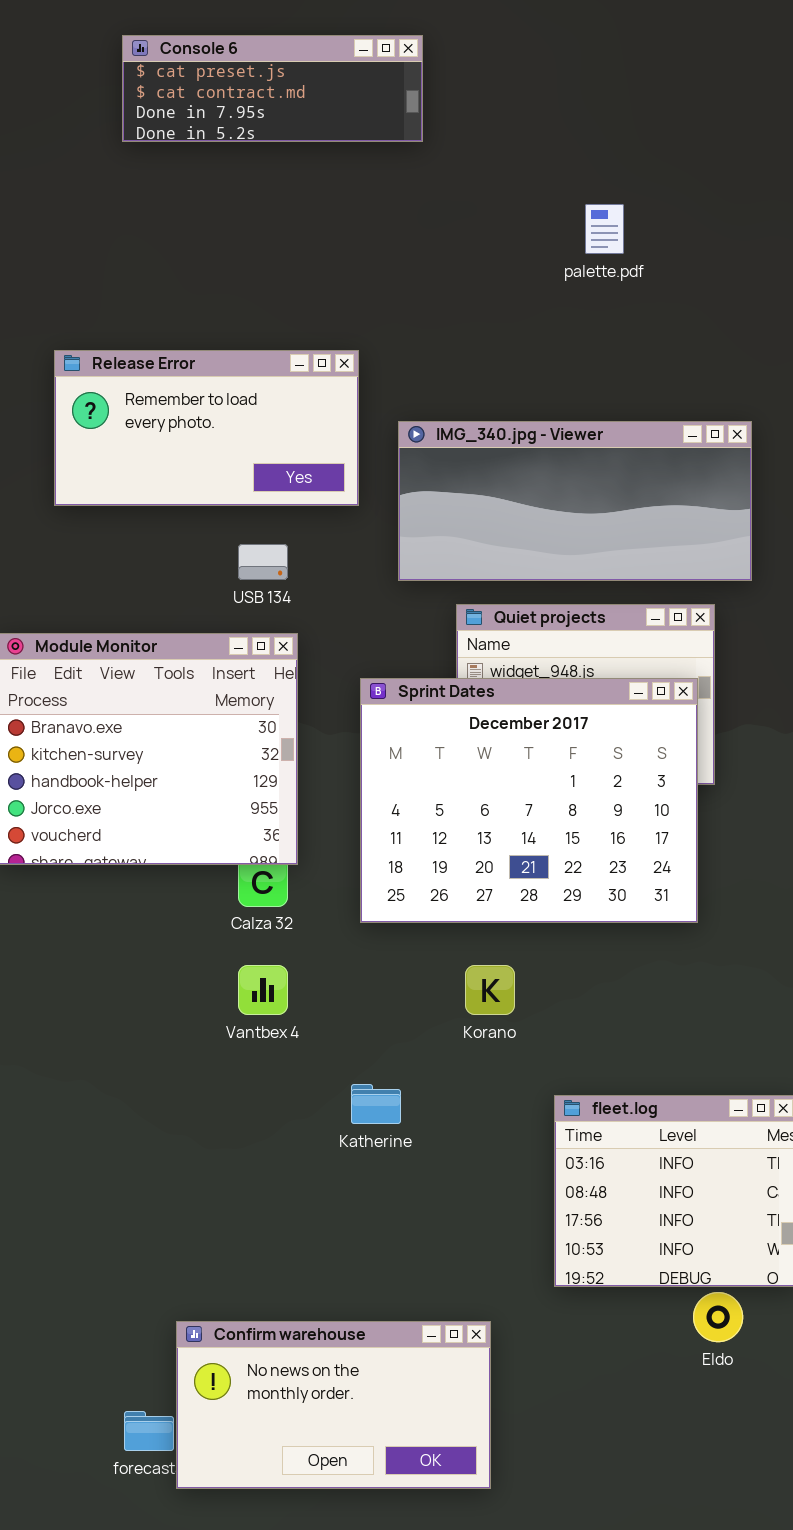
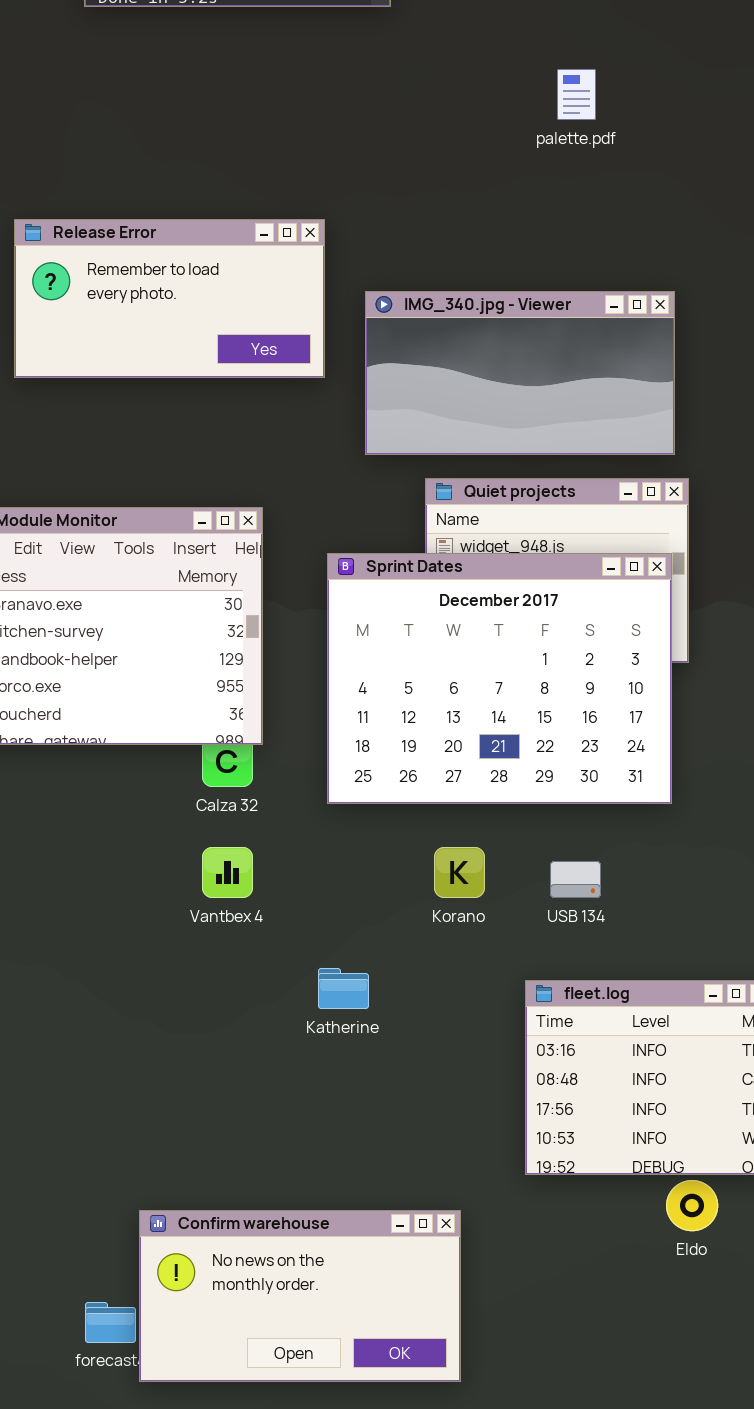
IMG_340.jpg - Viewer: [398,421,752,581] -> [365,291,675,455], resized
USB 134: [238,544,288,580] -> [550,861,601,898], moved

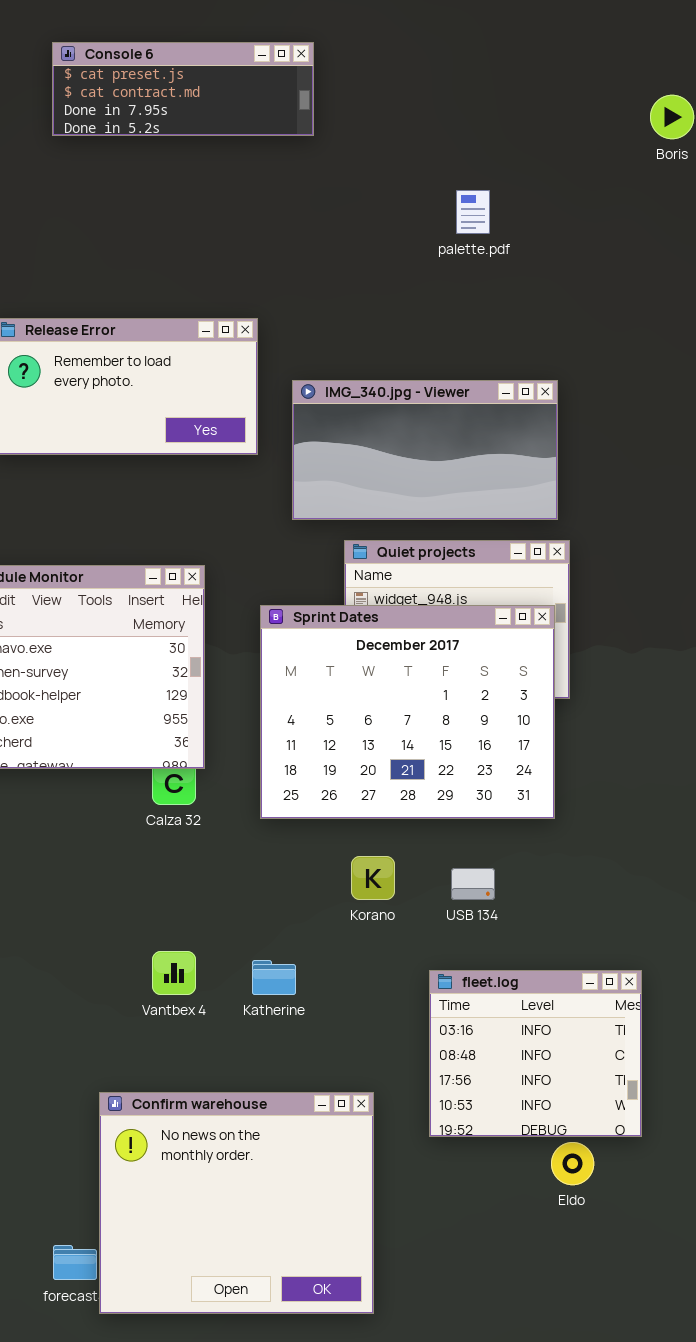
Vantbex 4: [202,847,253,898] -> [152,951,196,995], moved
Confirm warehouse: [139,1210,461,1382] -> [99,1092,374,1314], resized

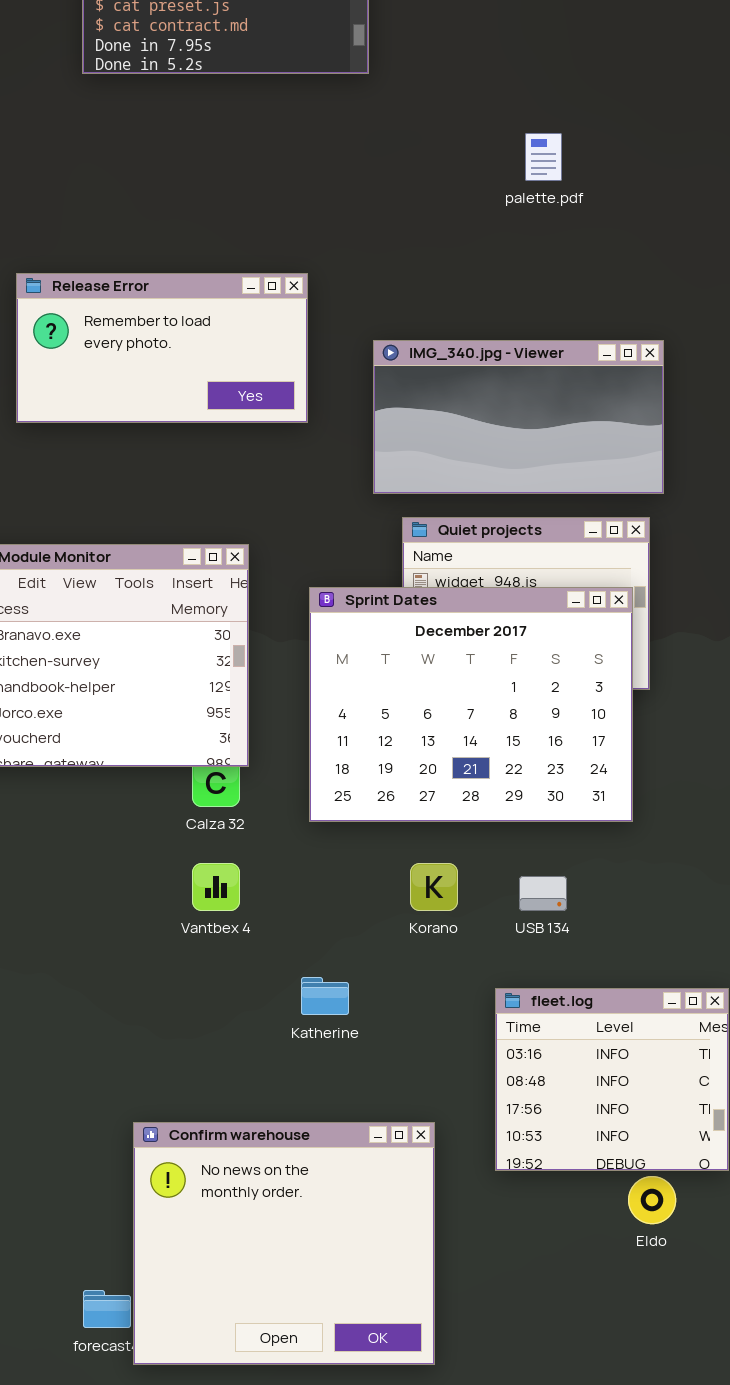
IMG_340.jpg - Viewer: [292,380,558,520] -> [373,340,664,494], moved
Vantbex 4: [152,951,196,995] -> [192,863,240,911], moved

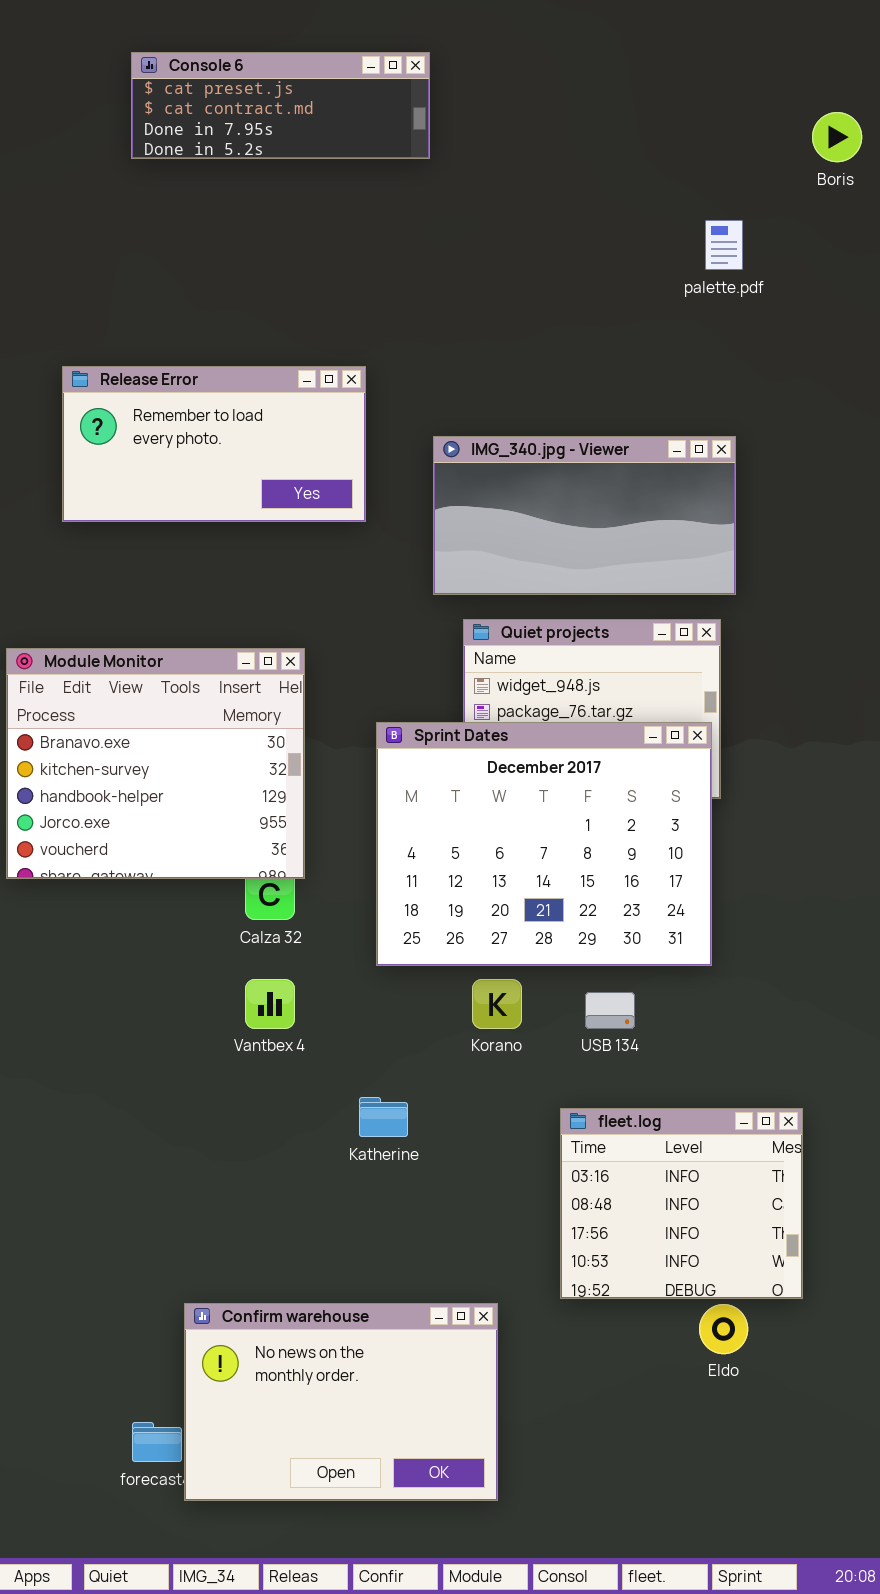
palette.pdf: [525,133,562,181] -> [705,220,743,270], moved
Sprint Dates: [309,587,633,822] -> [376,722,712,966], moved
Confirm warehouse: [133,1122,435,1365] -> [184,1303,498,1501], resized

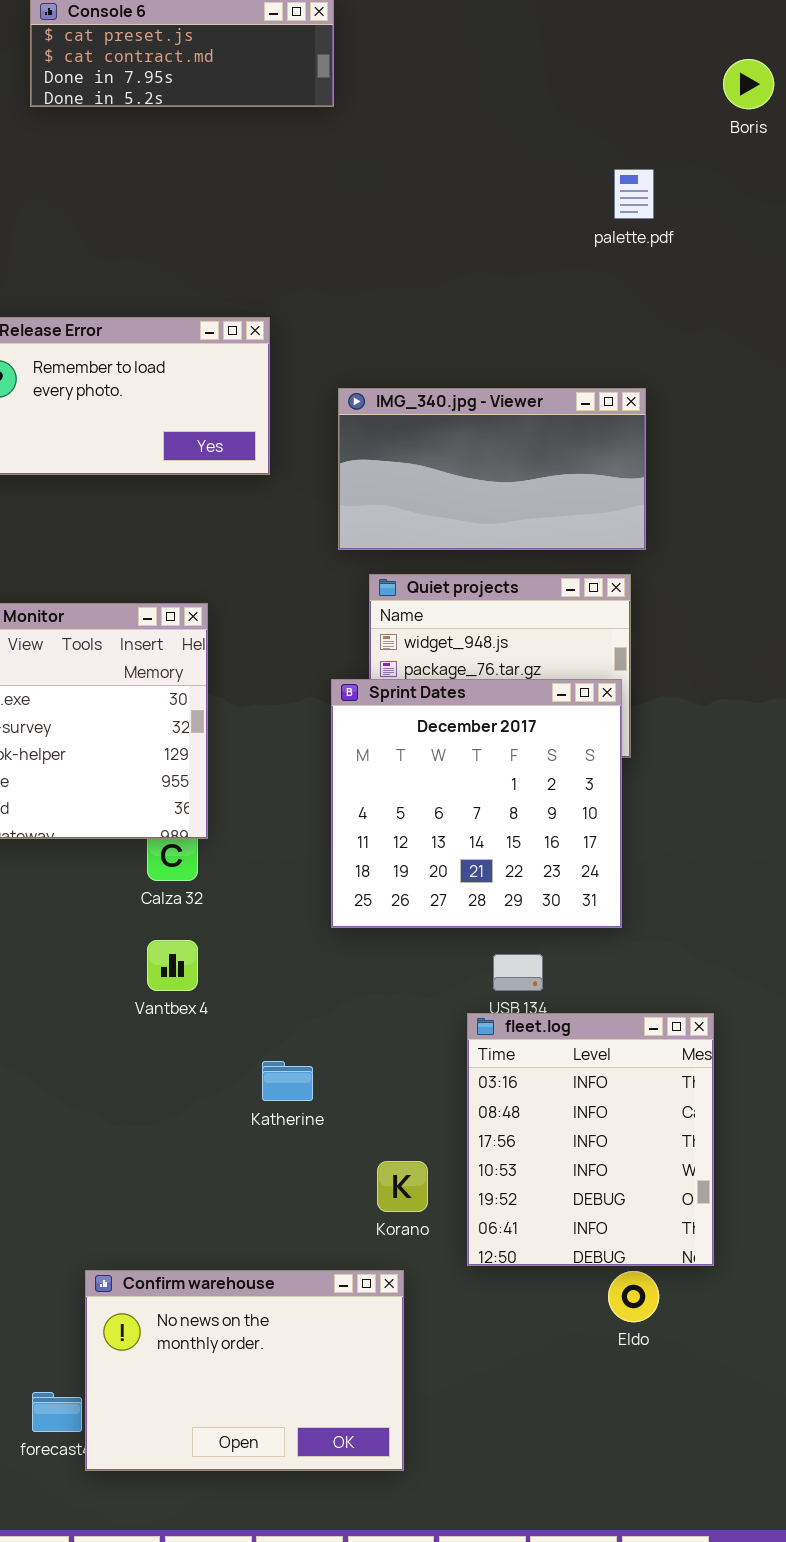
Sprint Dates: [376,722,712,966] -> [331,679,622,928], resized
Korano: [472,979,522,1029] -> [377,1161,428,1212], moved
fleet.log: [560,1108,803,1299] -> [467,1013,714,1266], resized

